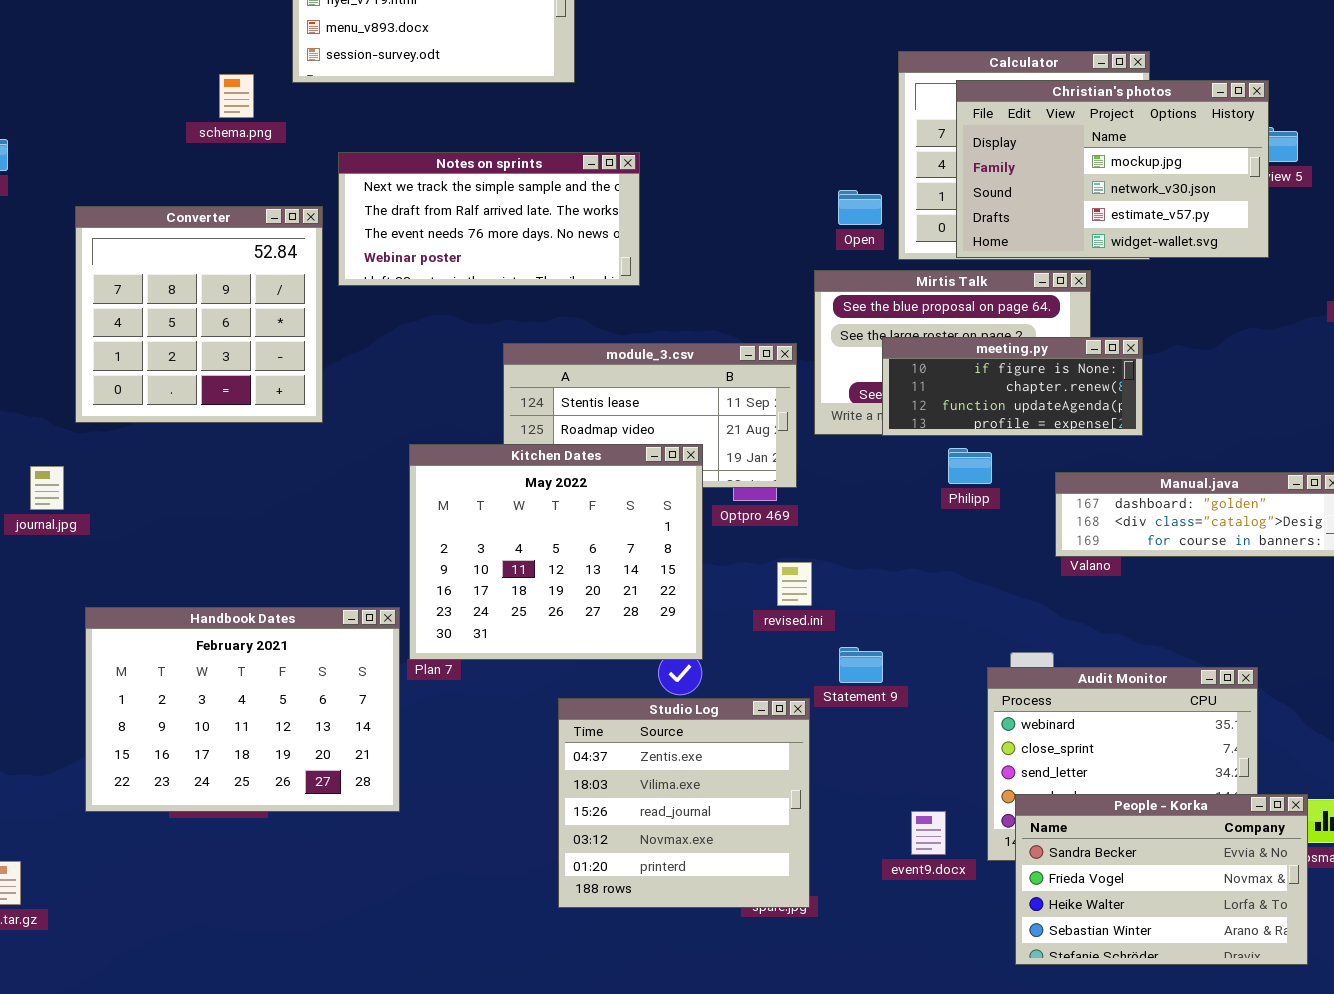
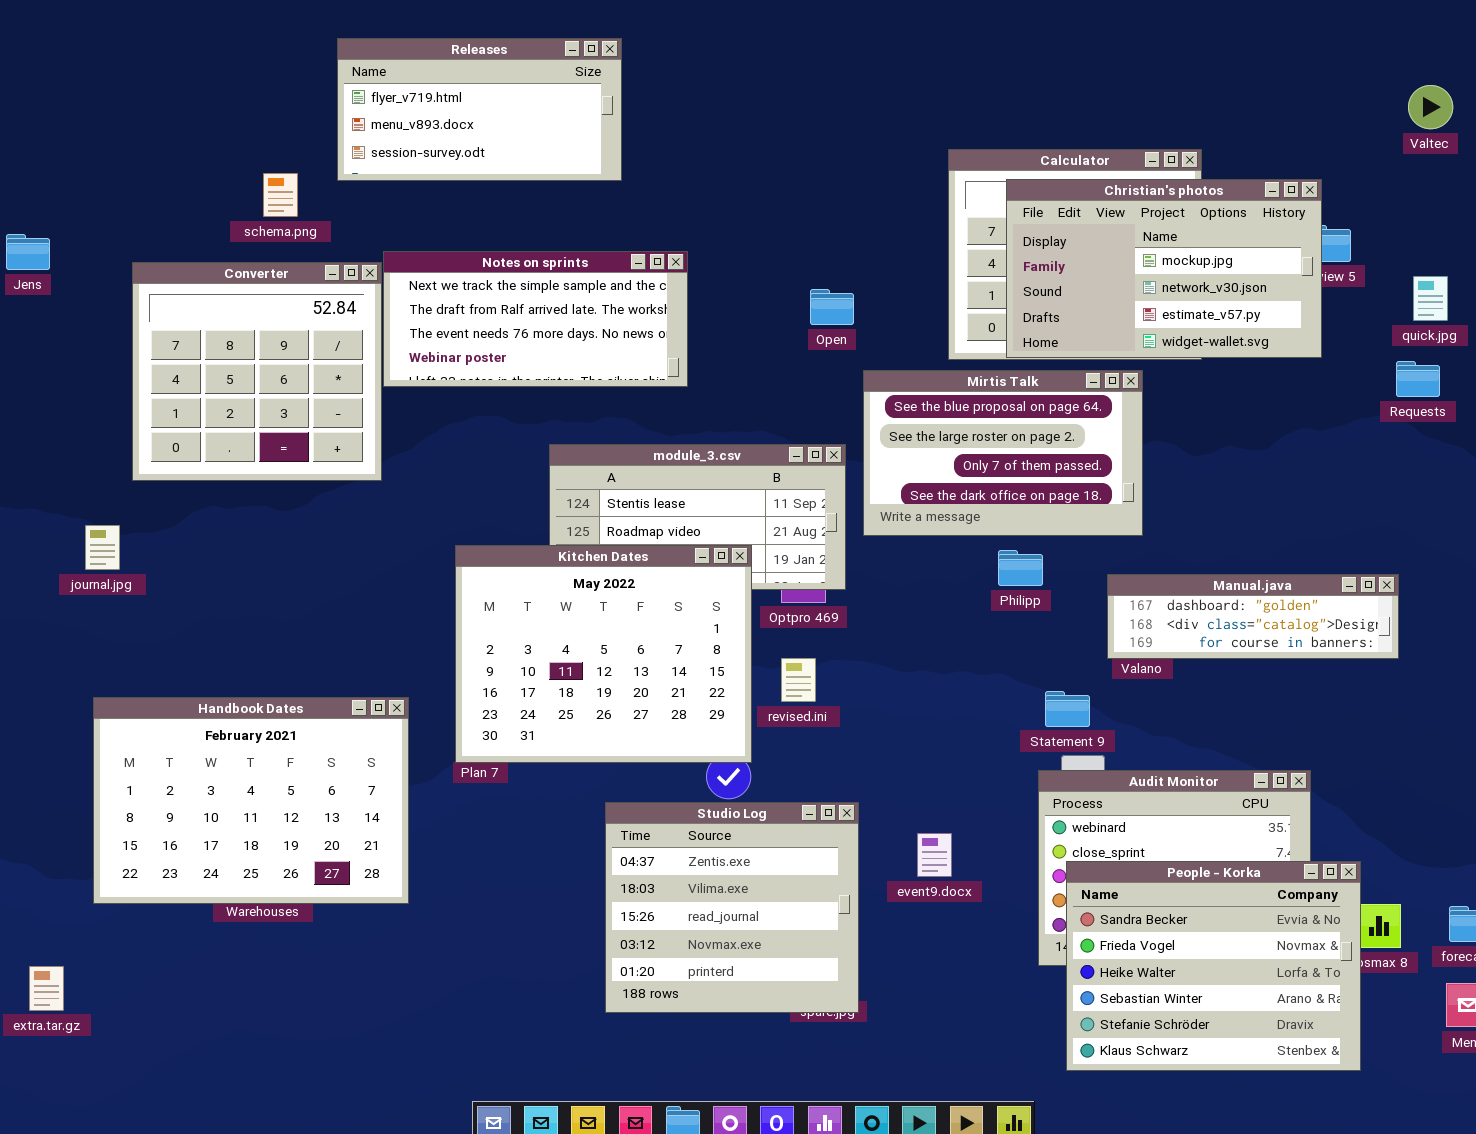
Open: [838,190,882,225] -> [810,289,854,325], moved
Converter: [75,206,323,423] -> [132,262,382,481], moved
meeting.py: [882,337,1143,436] -> none, closed
journal.jpg: [30,466,64,510] -> [85,525,120,570], moved
revised.ini: [777,562,812,606] -> [781,658,816,702], moved
Handbook Dates: [85,607,400,812] -> [93,697,409,904], moved
Statement 9: [839,647,883,683] -> [1045,691,1090,727], moved
People - Korka: [1015,794,1308,965] -> [1066,861,1361,1071], resized
event9.docx: [911,811,946,855] -> [917,833,952,877], moved

